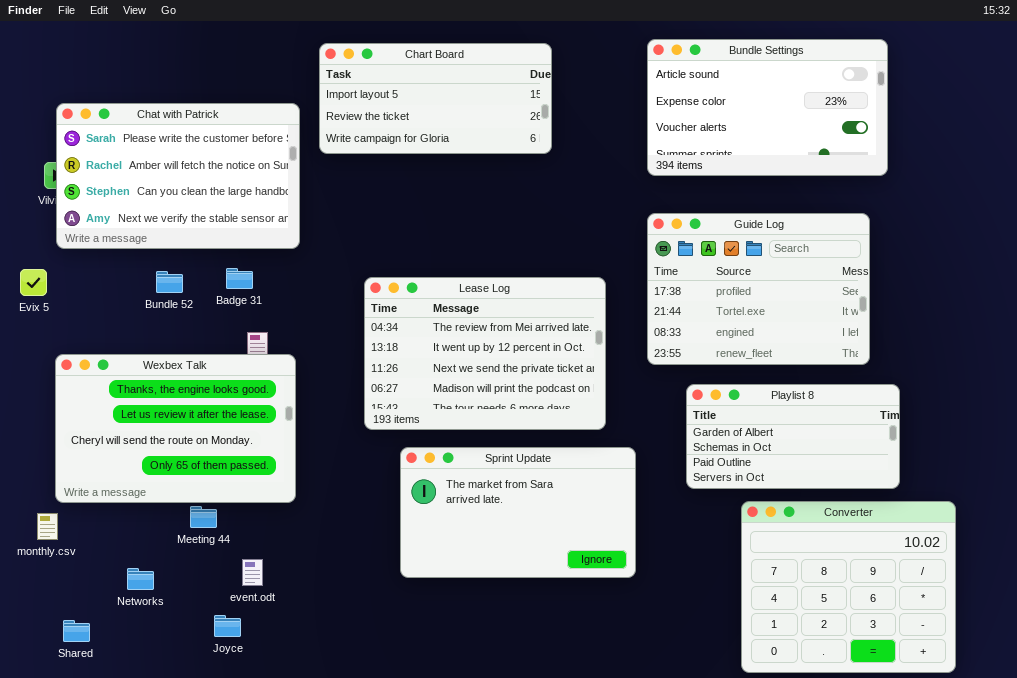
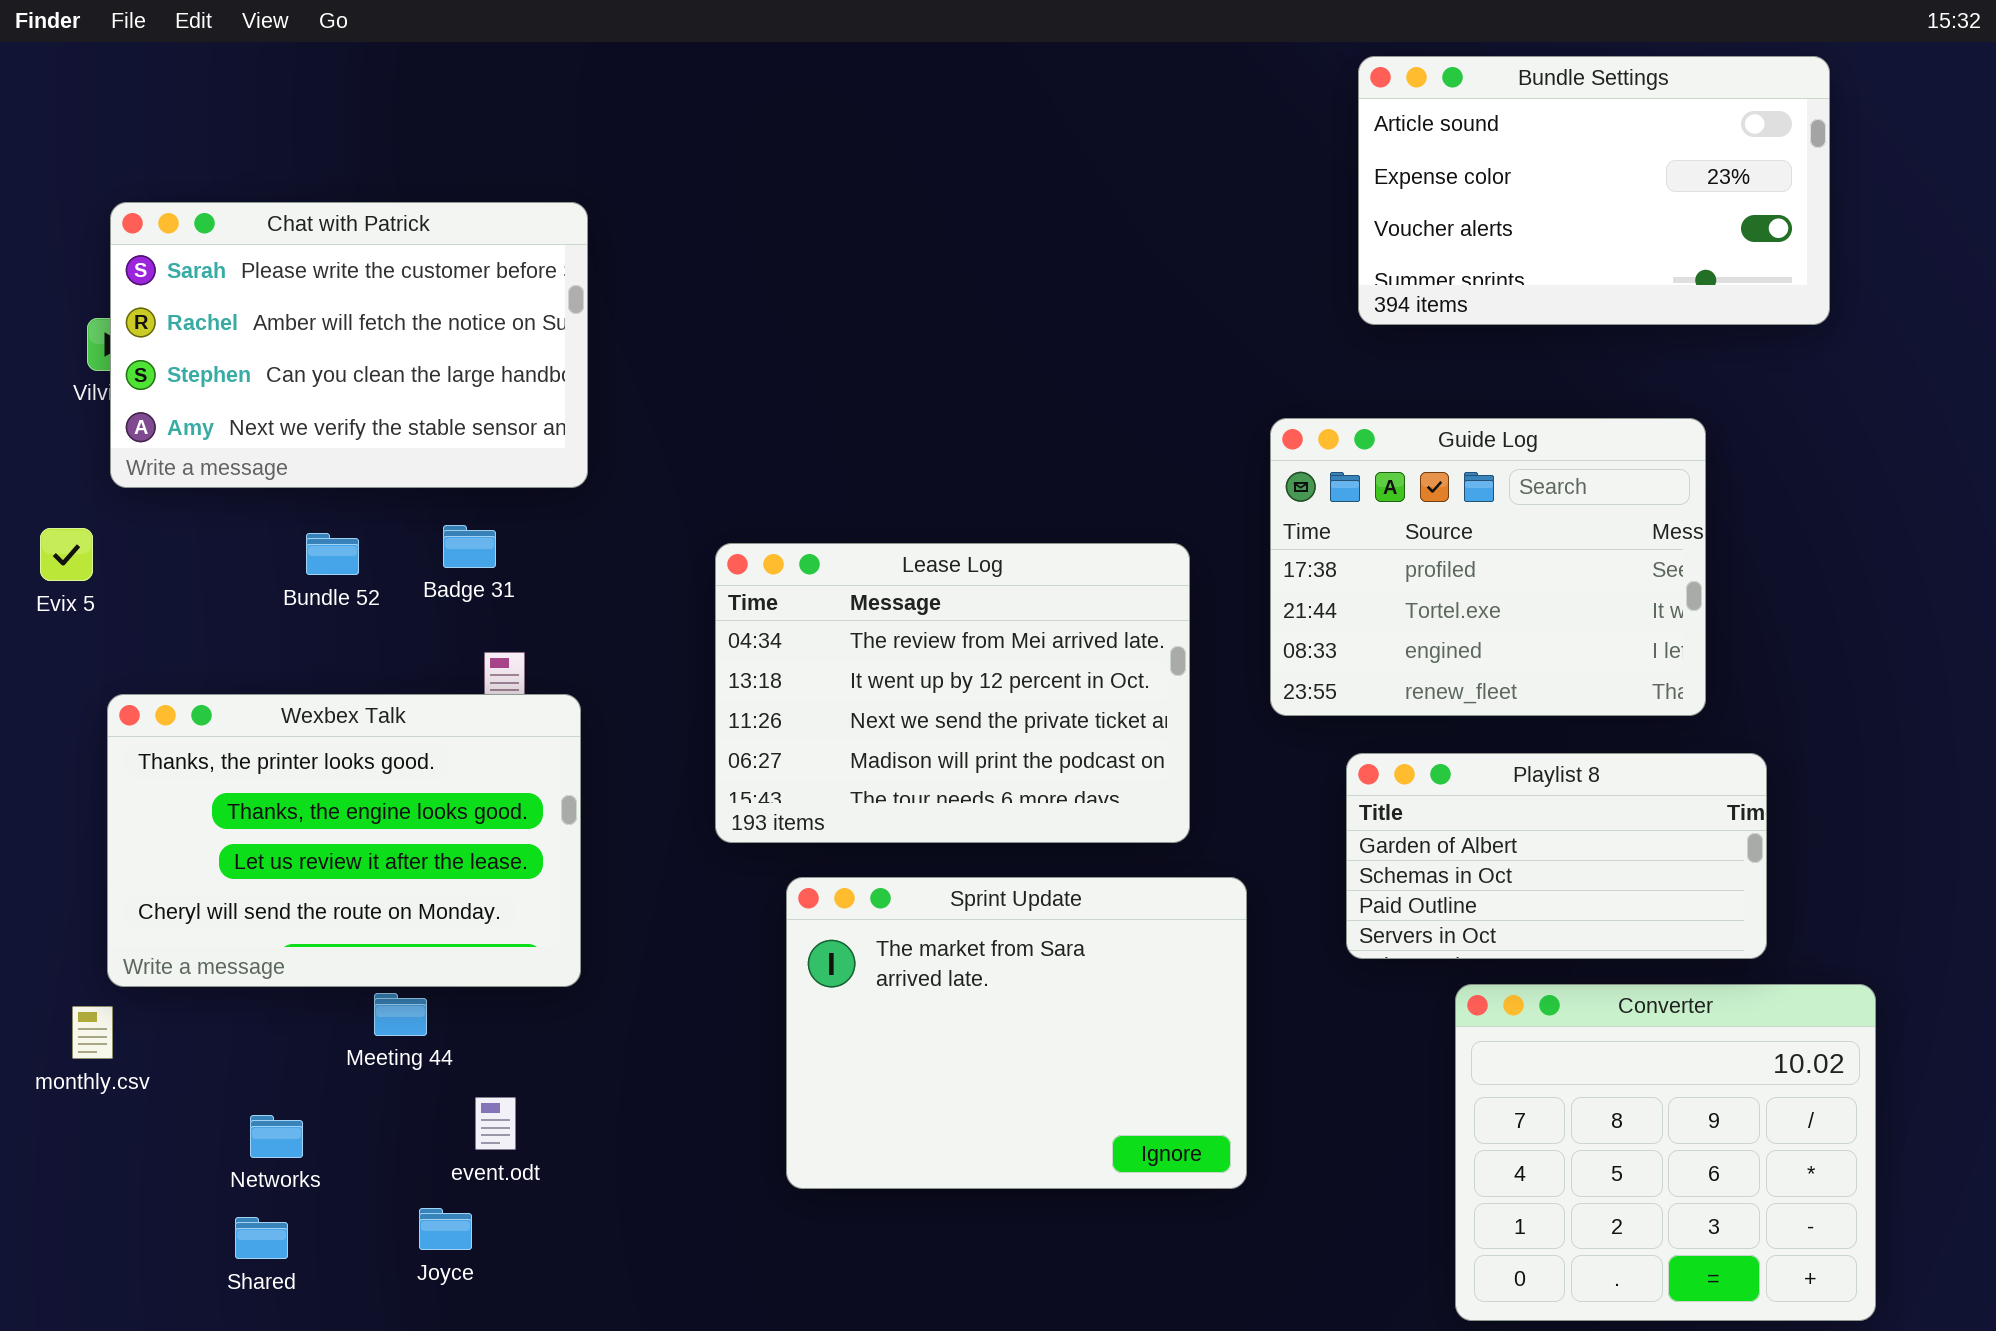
Bundle Settings: [647,39,888,176] -> [1358,56,1830,325], moved
Chart Board: [319,43,552,154] -> none, closed
Wexbex Talk: [55,354,296,503] -> [107,694,581,987], scrolled up 1 row
Sprint Update: [400,447,636,578] -> [786,877,1247,1189], resized
Shared: [63,620,90,642] -> [235,1217,288,1259], moved

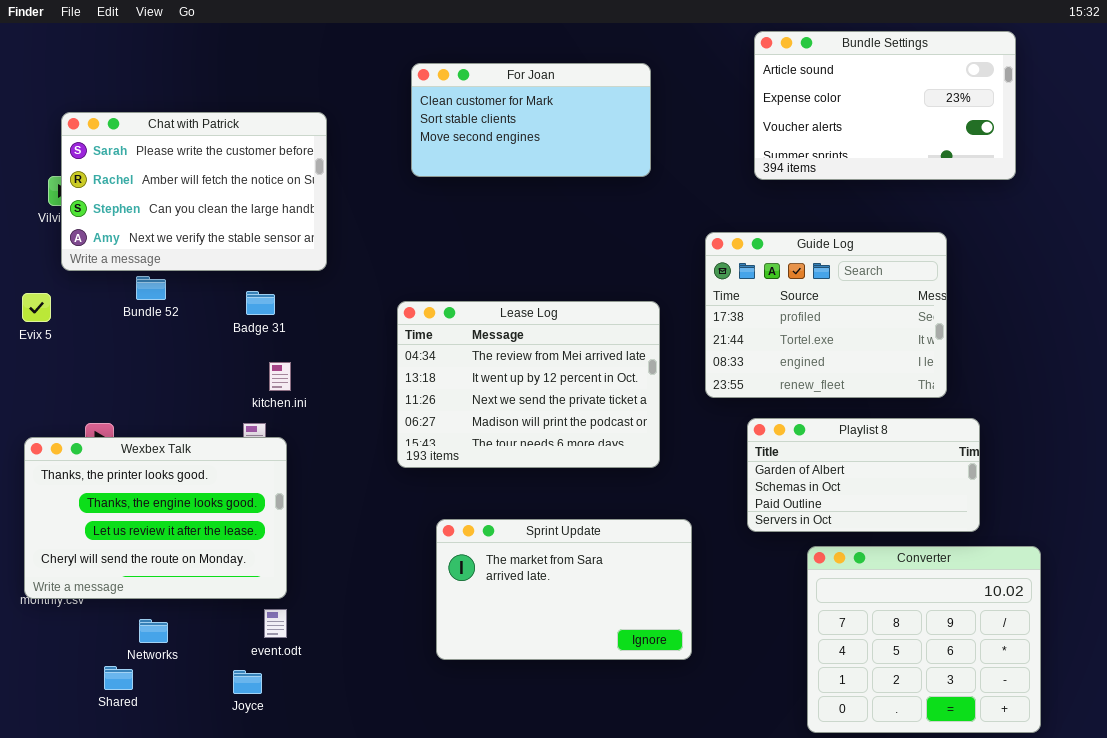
For Joan: none -> [411,63,651,177], opened
Bundle 52: [306,533,359,575] -> [136,276,166,300], moved
Wexbex Talk: [107,694,581,987] -> [24,437,287,599], moved
Sprint Update: [786,877,1247,1189] -> [436,519,692,660], resized
Shared: [235,1217,288,1259] -> [104,666,133,690], moved

